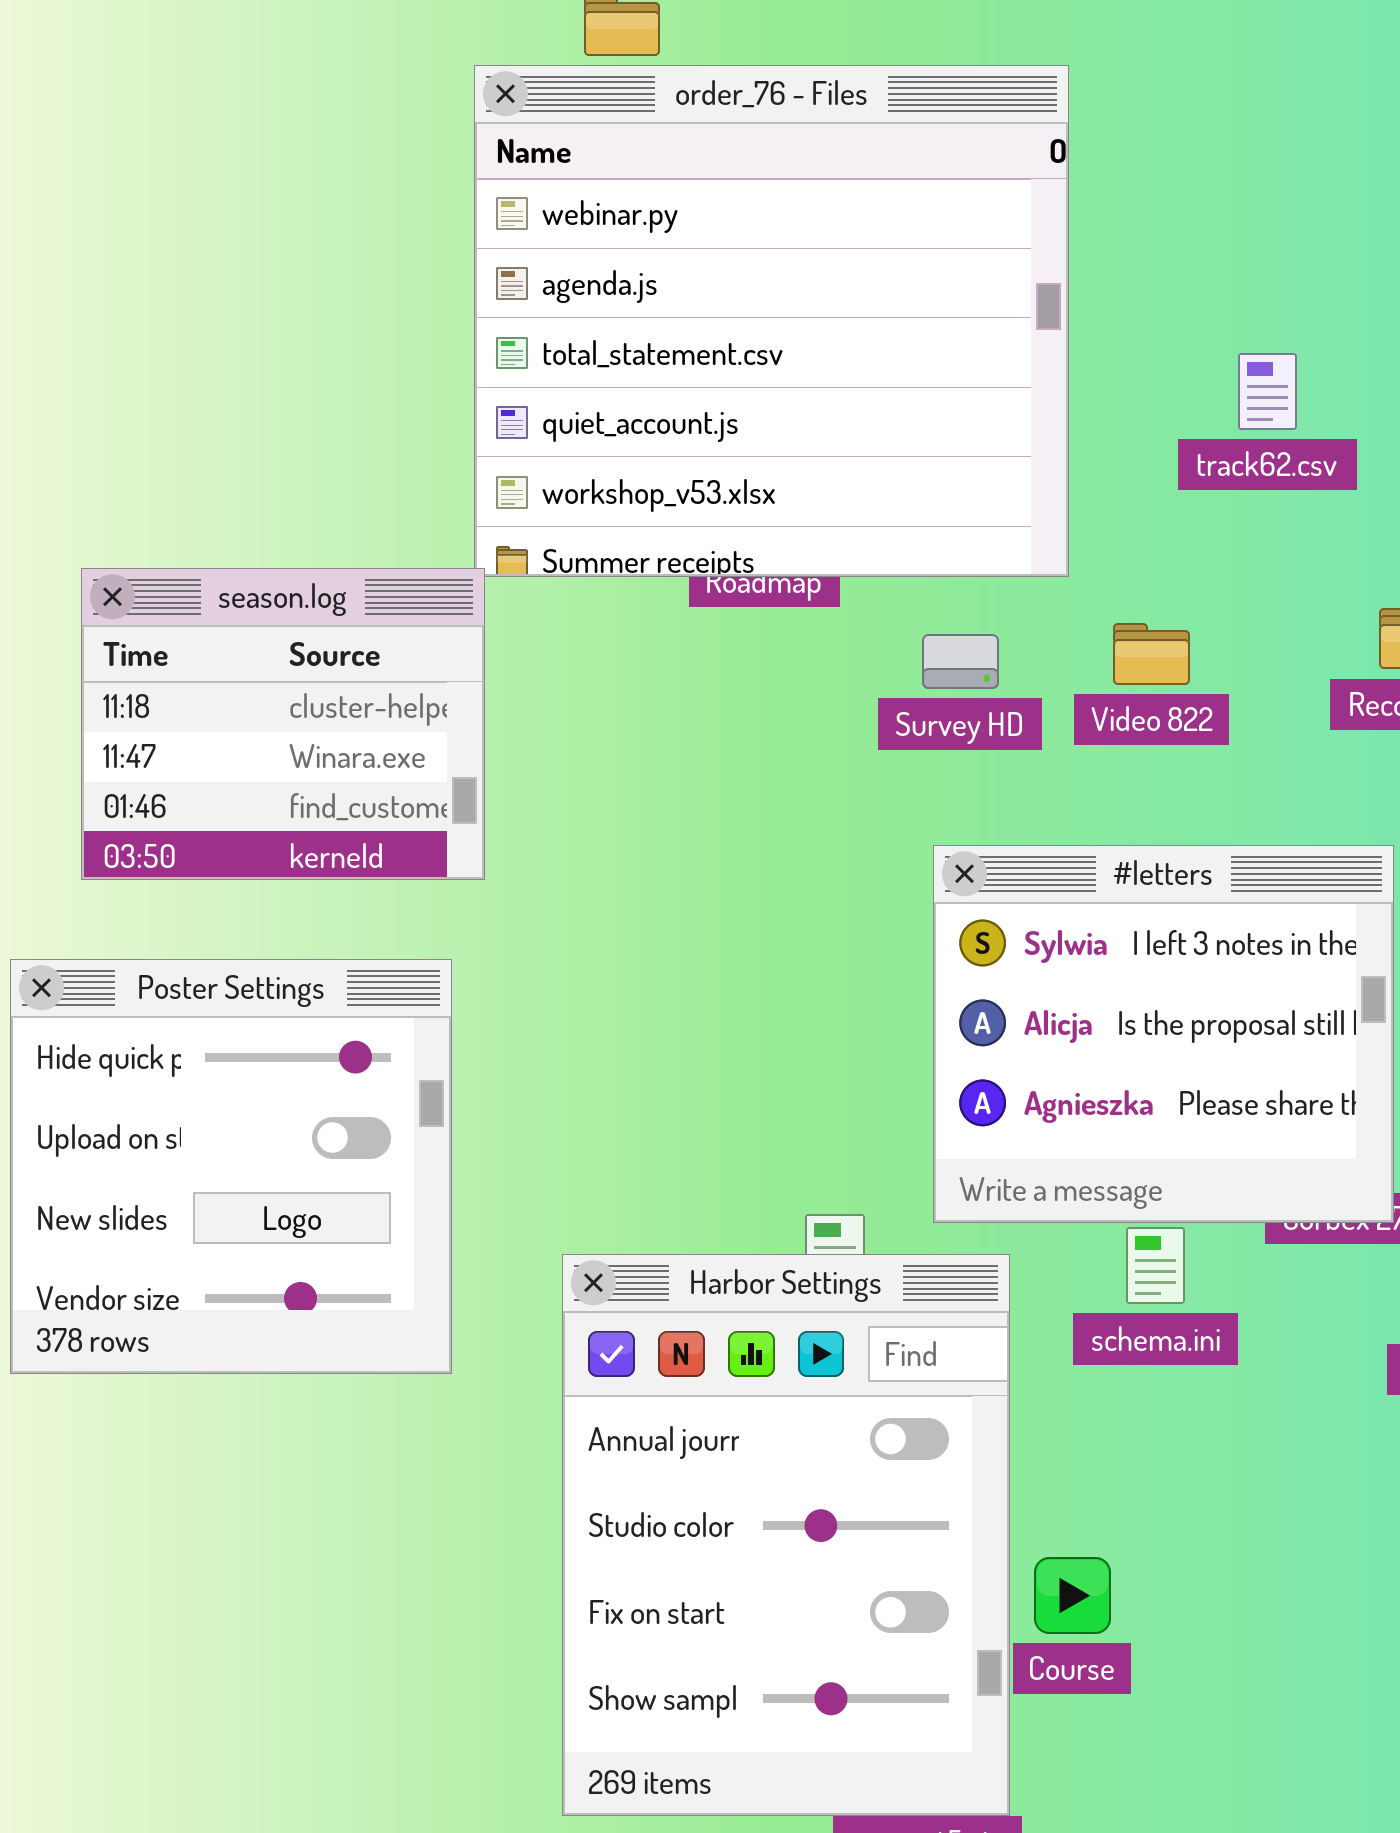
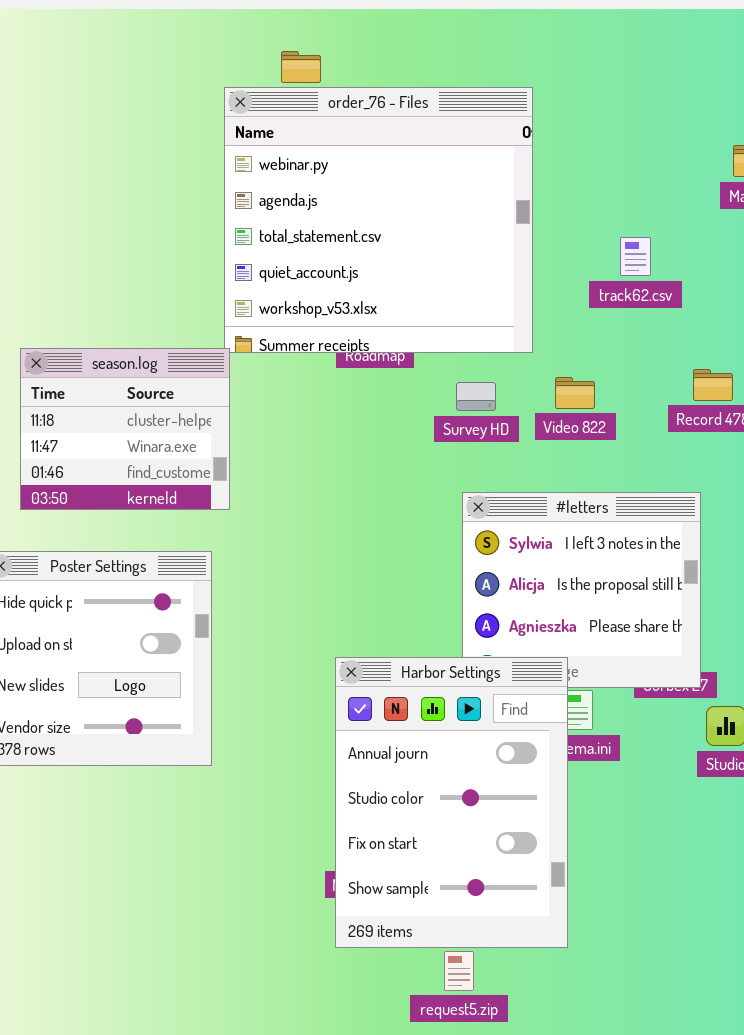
Harbor Settings: [562,1254,1010,1816] -> [335,657,568,948], moved

